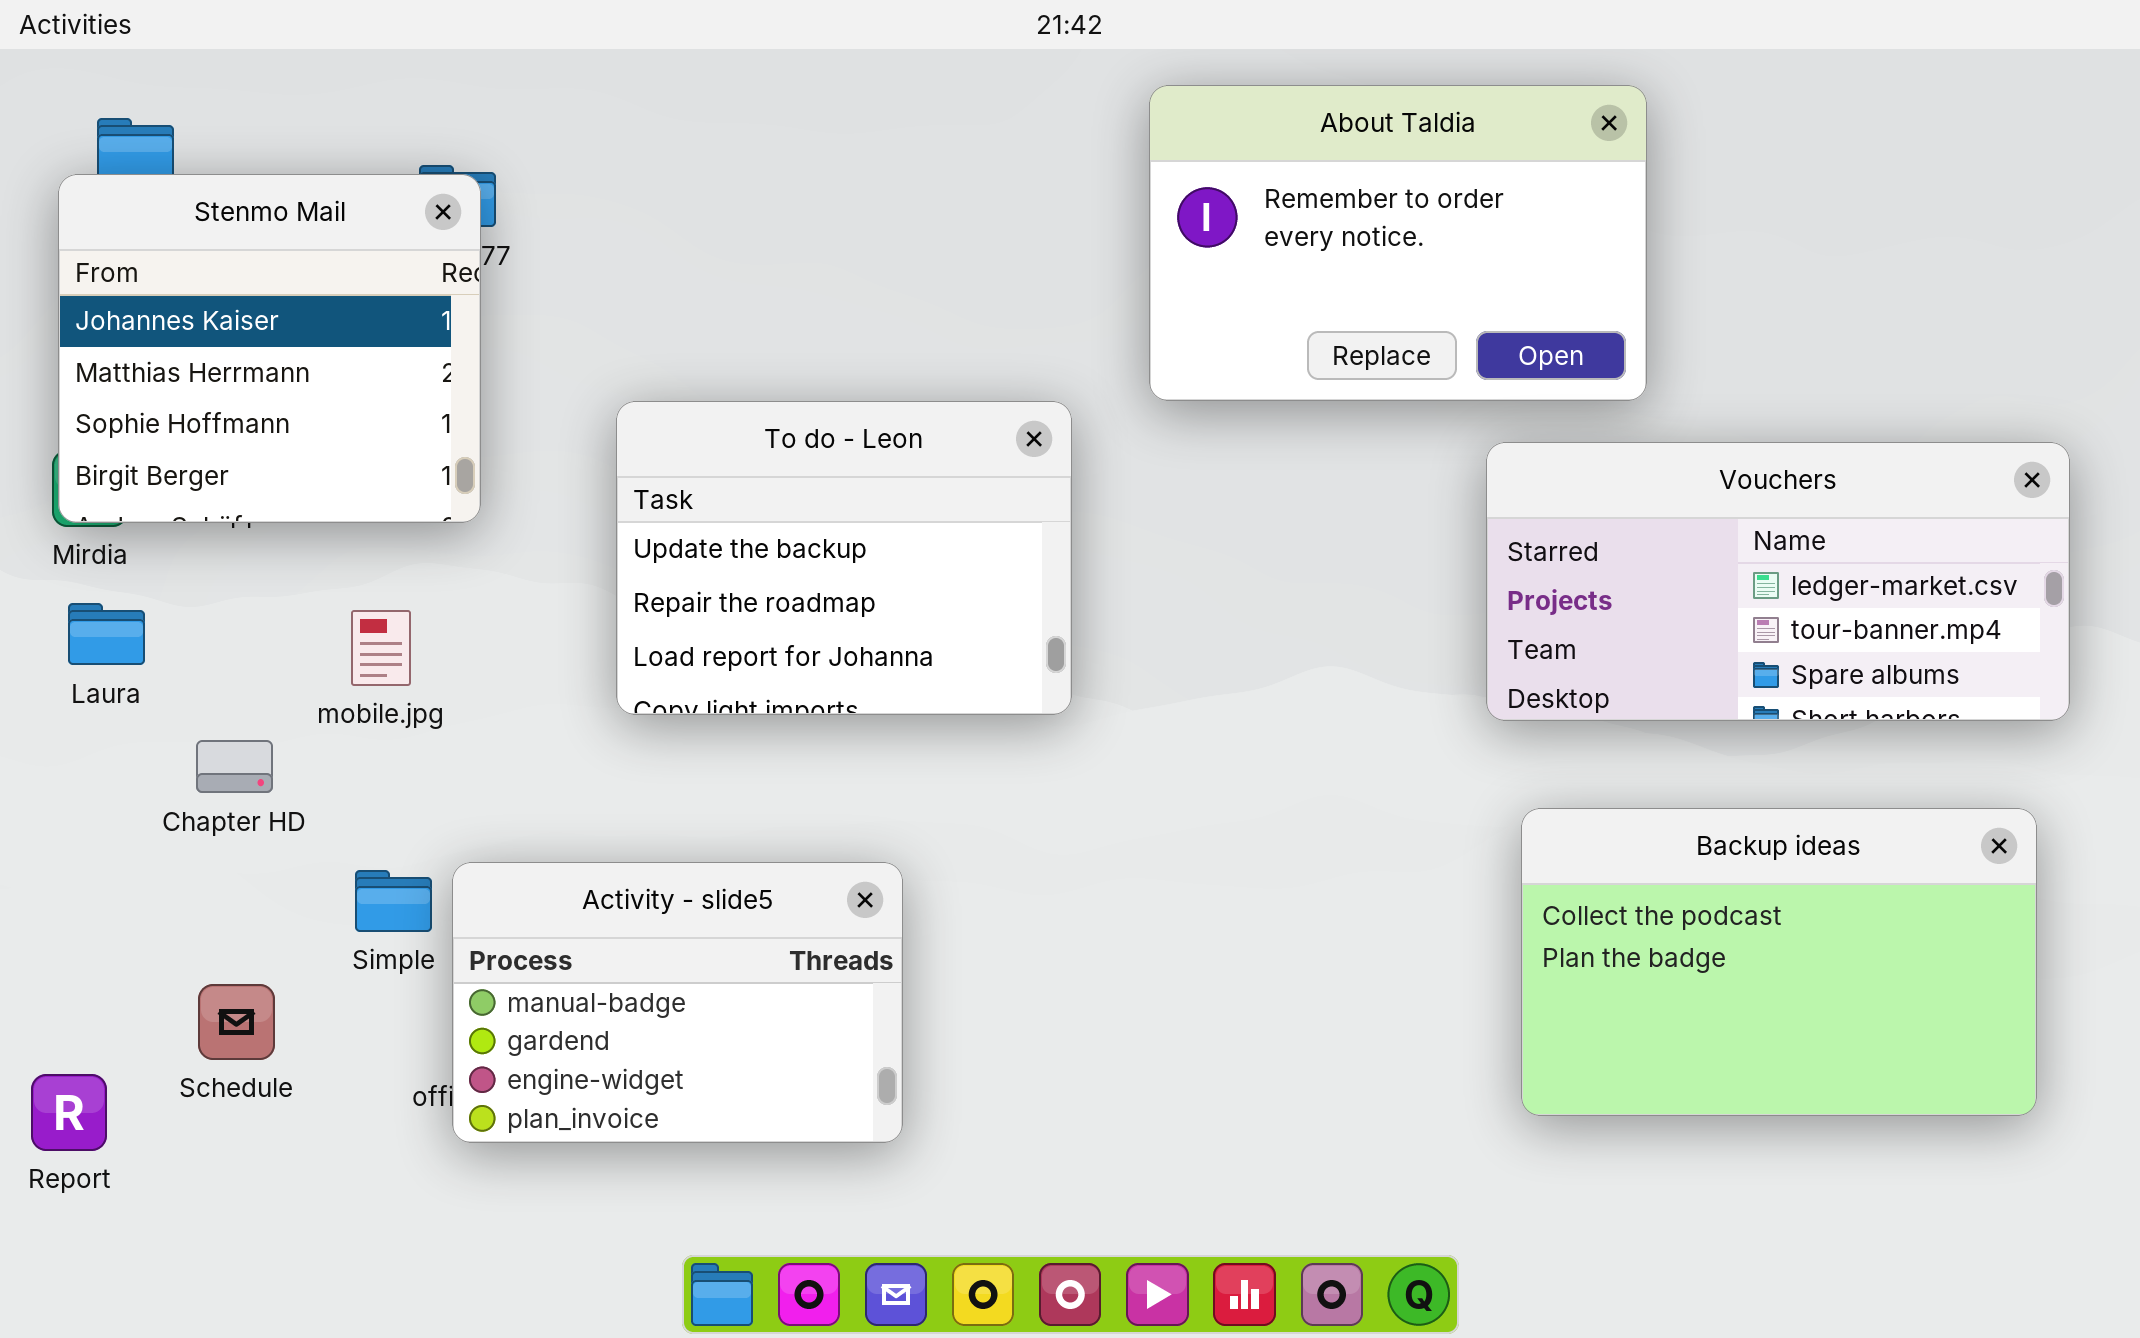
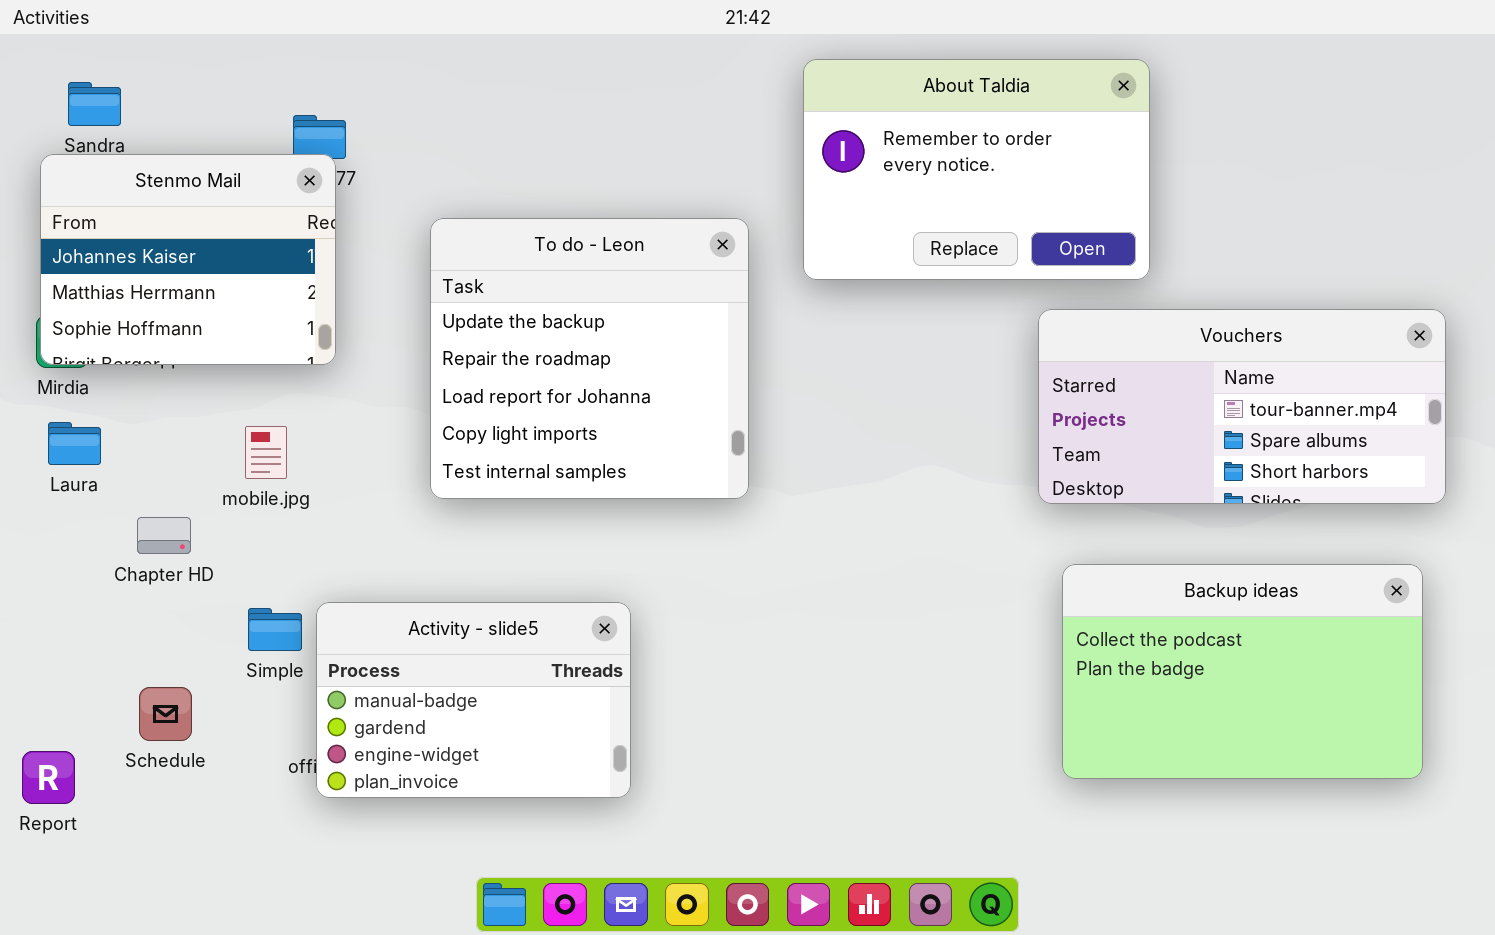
Stenmo Mail: [58,174,481,523] -> [40,154,336,365], resized
To do - Leon: [616,401,1072,715] -> [430,218,749,499], resized
Vouchers: [1486,442,2070,721] -> [1038,309,1446,504], scrolled down 1 row

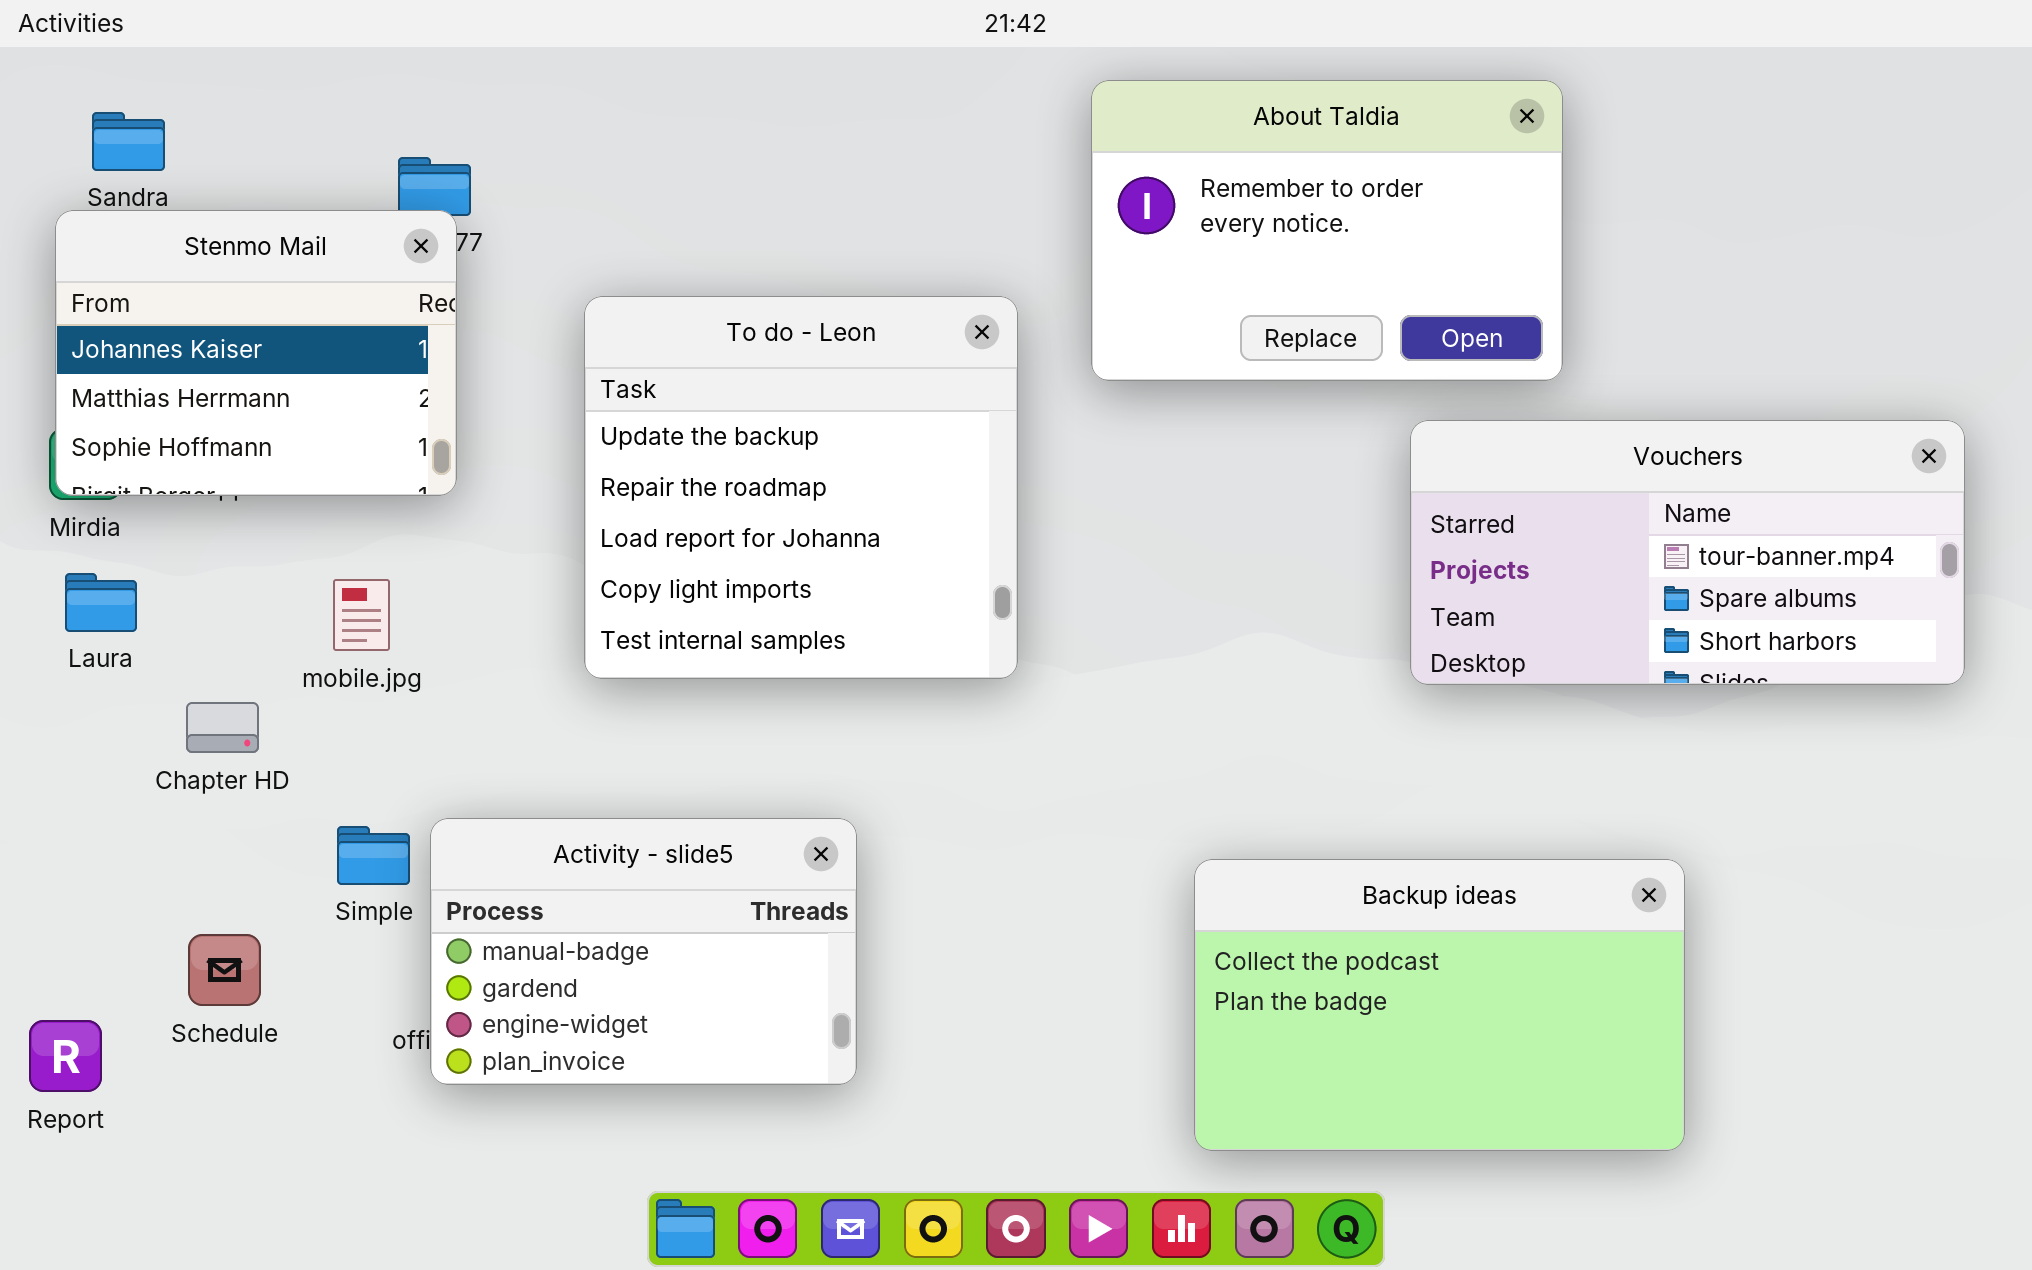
Backup ideas: [1062,564,1423,779] -> [1194,859,1685,1151], moved

